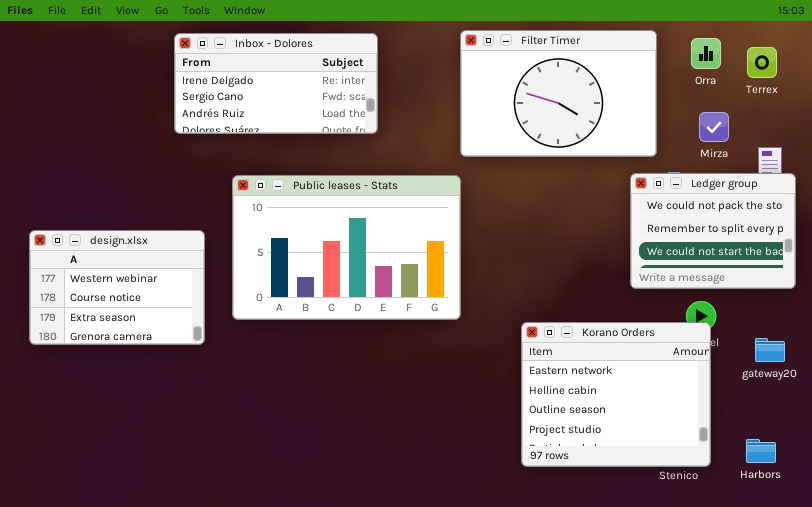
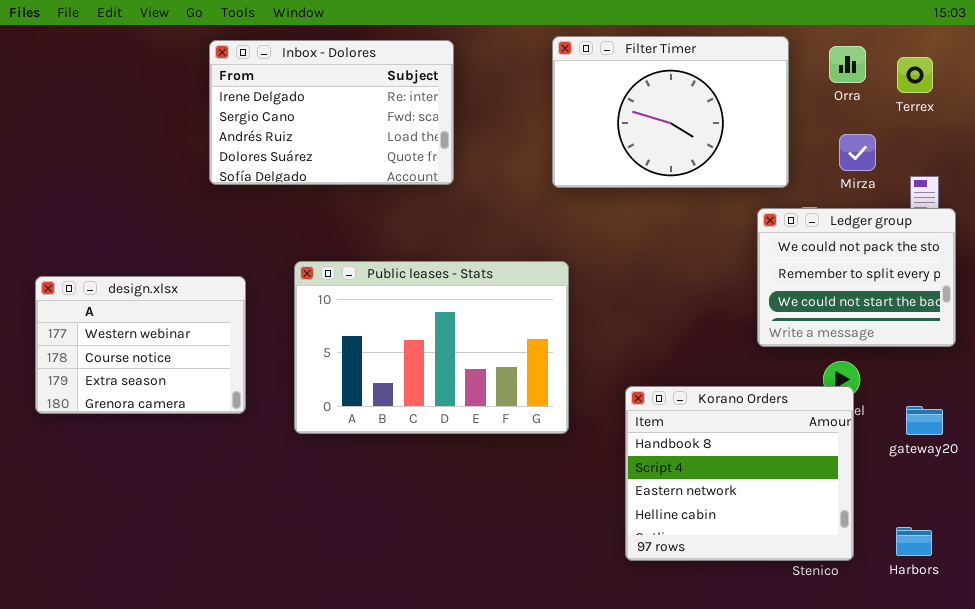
Inbox - Dolores: [174,33,378,134] -> [209,40,454,185], resized
Public leases - Stats: [232,175,461,320] -> [294,261,569,434], moved
Korano Orders: [521,322,711,467] -> [625,386,854,561], scrolled up 2 rows

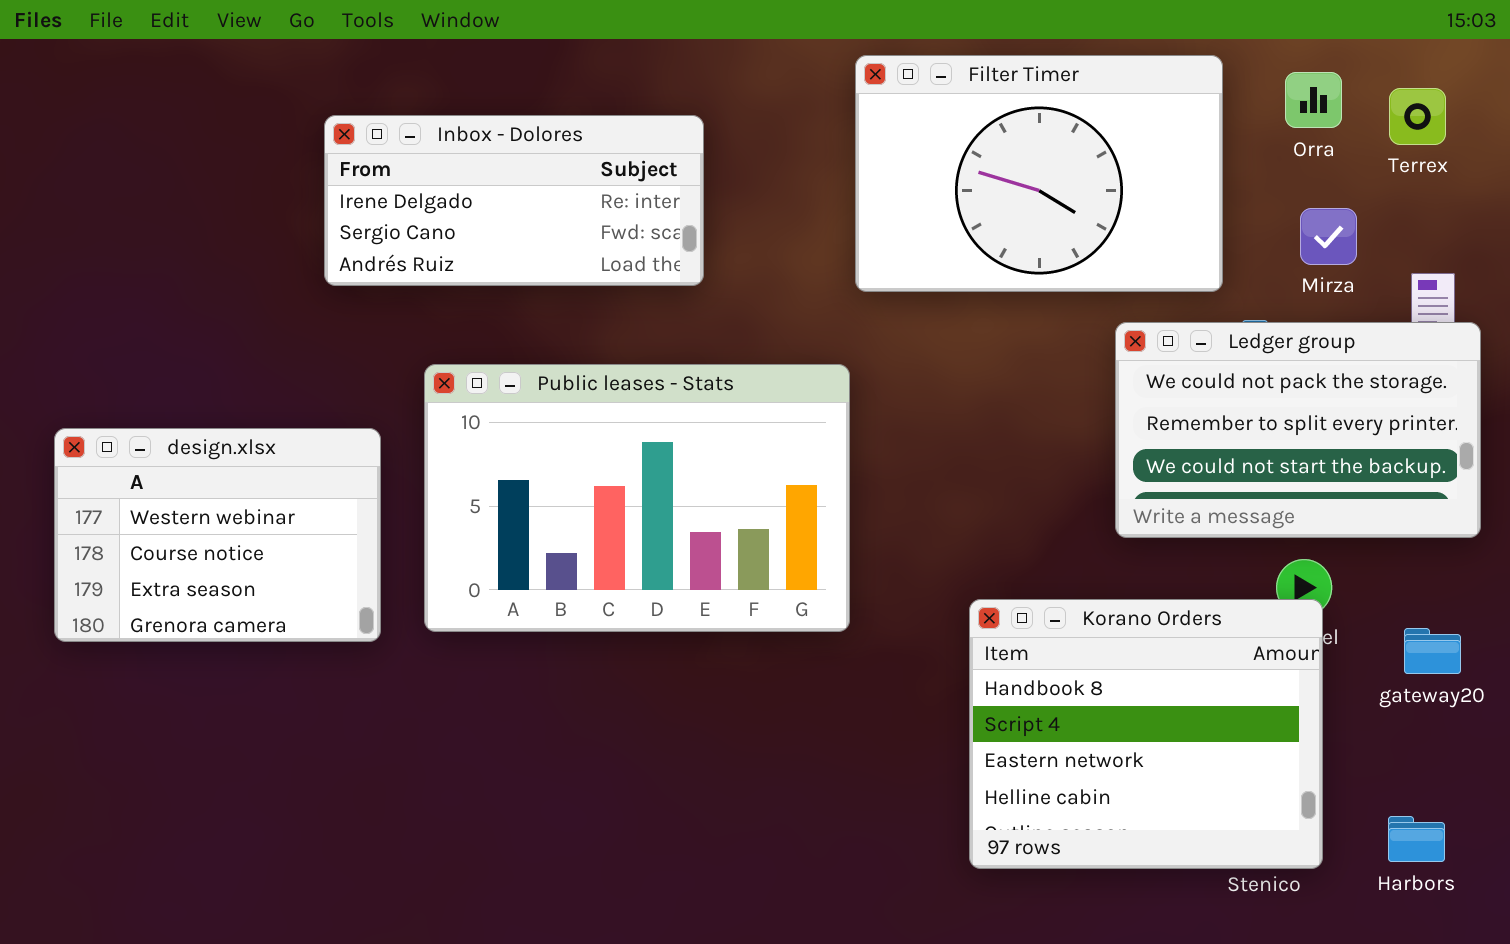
Inbox - Dolores: [209,40,454,185] -> [324,115,704,286], resized
Ledger group: [757,208,956,347] -> [1115,322,1481,538], resized
Public leases - Stats: [294,261,569,434] -> [424,364,850,632], moved

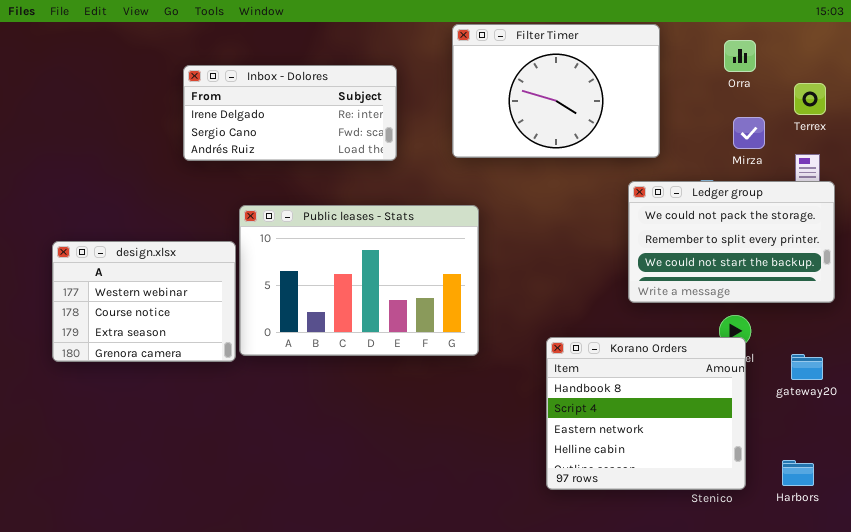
Filter Timer: [855,55,1223,292] -> [452,24,660,158], moved
Terrex: [1389,88,1446,145] -> [794,83,826,115], moved
design.xlsx: [54,428,381,642] -> [52,241,236,362], moved

